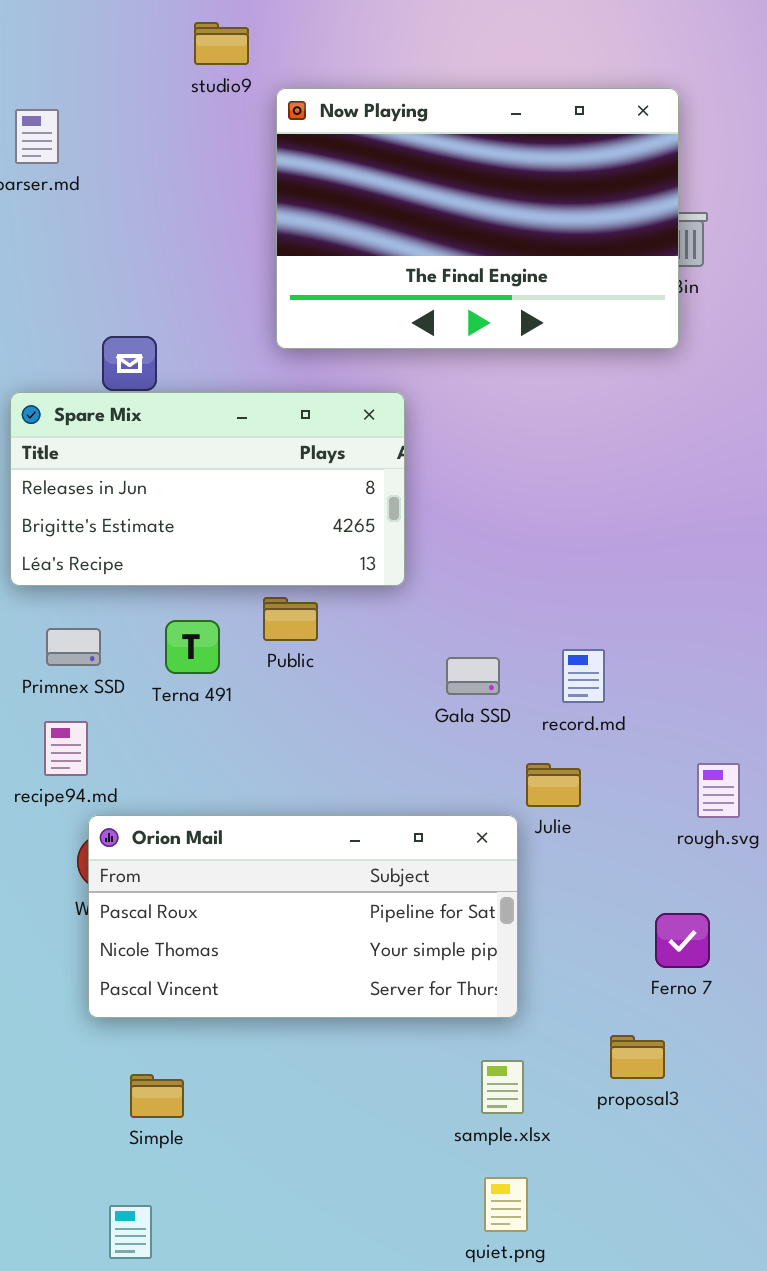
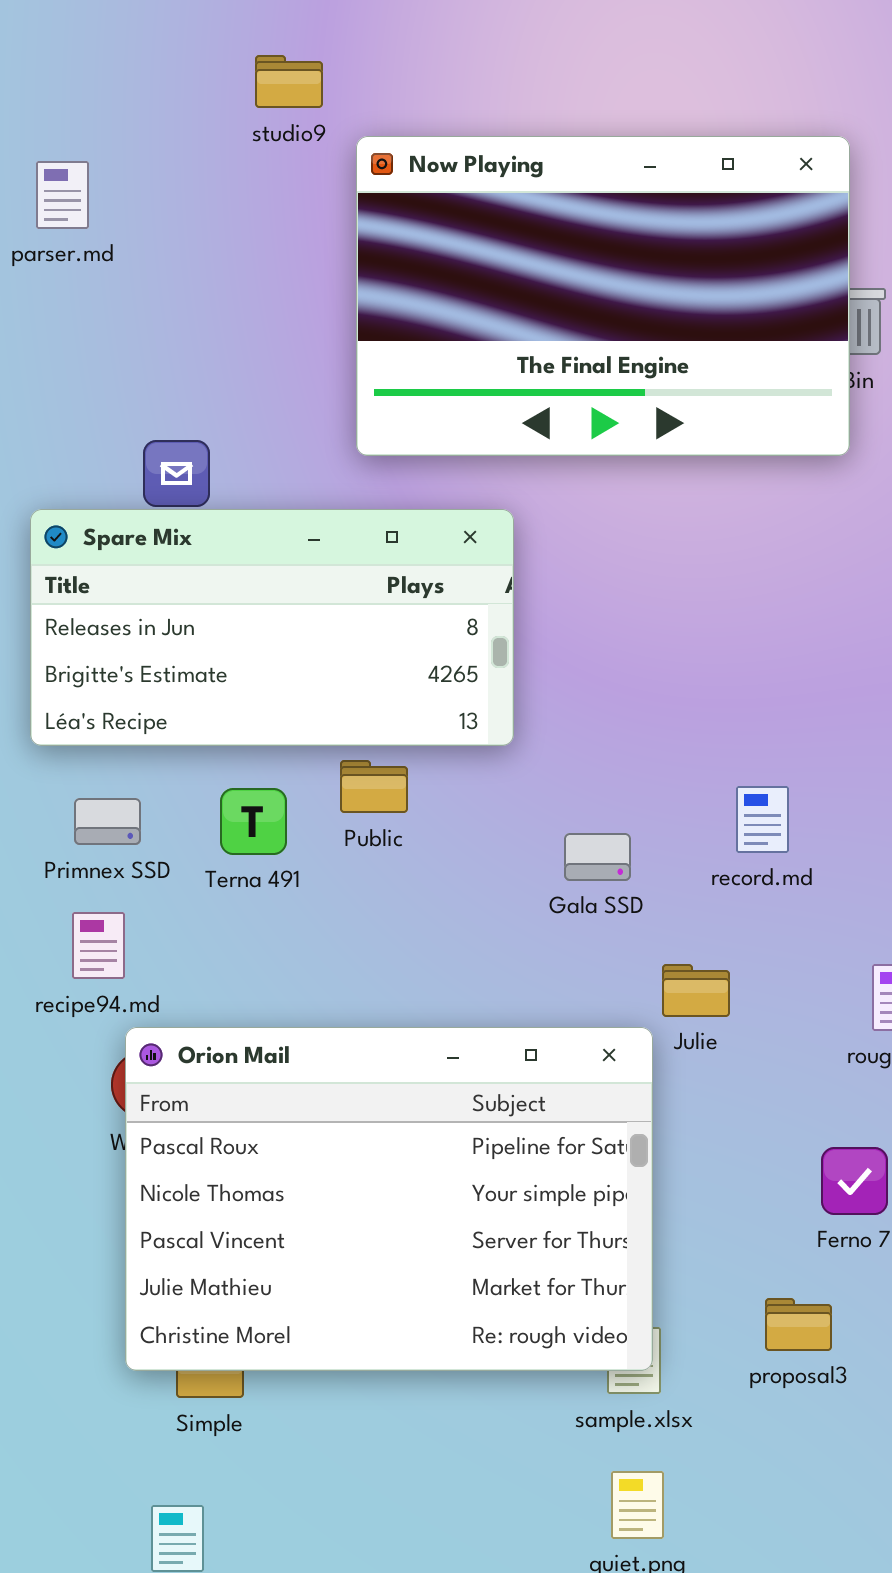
record.md: [562,649,605,703] -> [736,786,789,853], moved
Orion Mail: [88,815,518,1018] -> [125,1027,653,1371], resized

